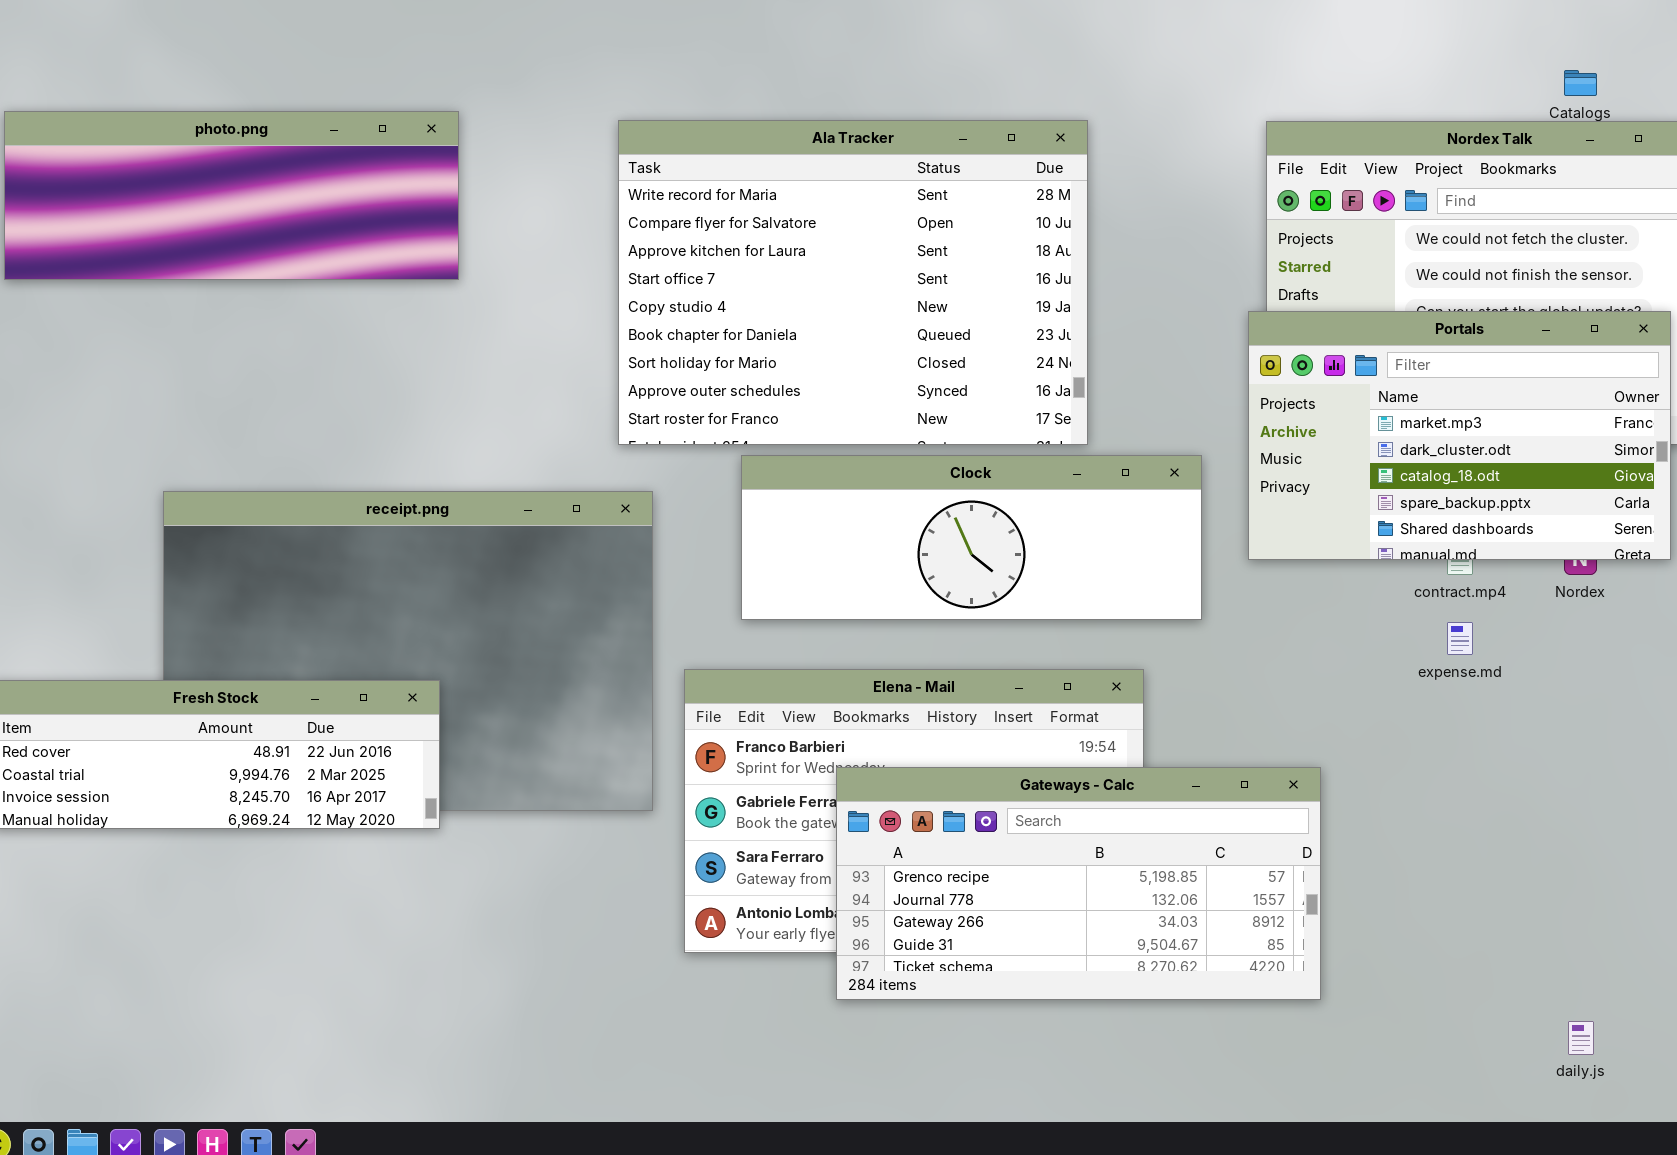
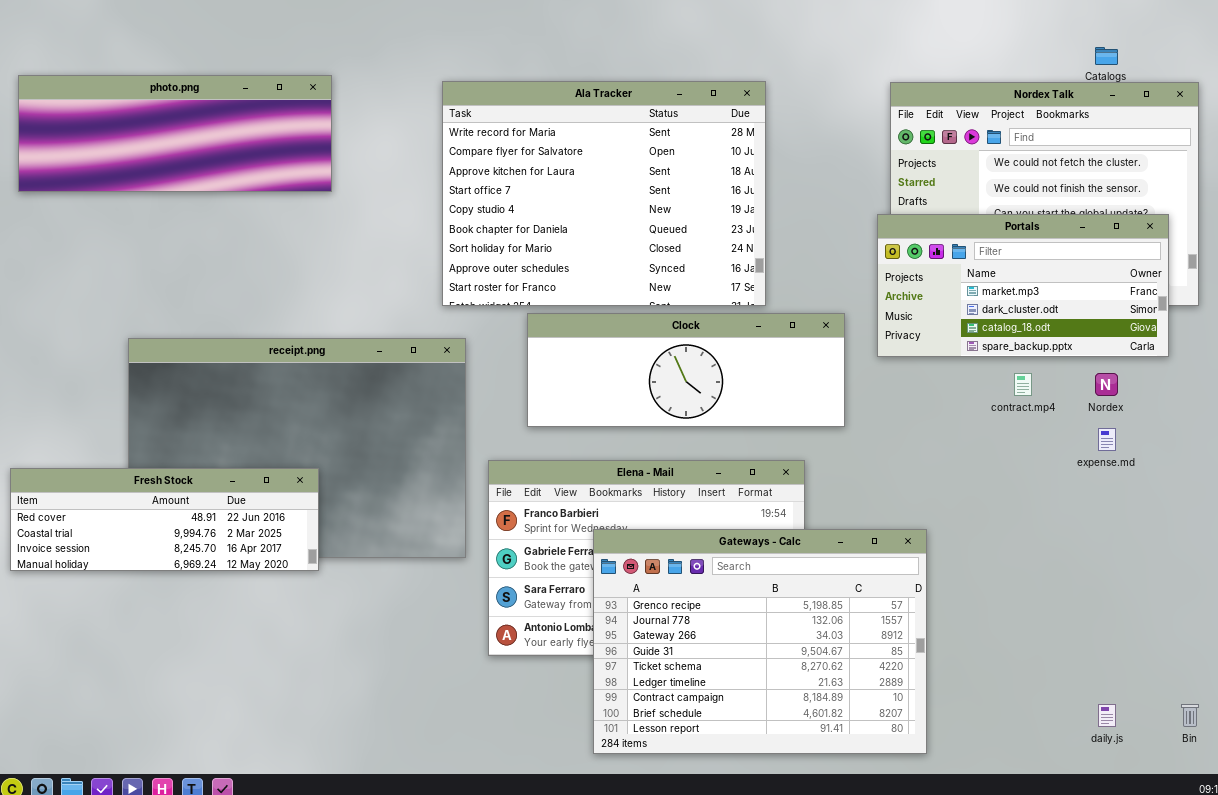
Portals: [1248,311,1671,560] -> [877,214,1169,357], resized
expense.md: [1447,622,1473,655] -> [1098,428,1116,451], moved
Gateways - Calc: [836,767,1321,1000] -> [593,529,927,754], resized

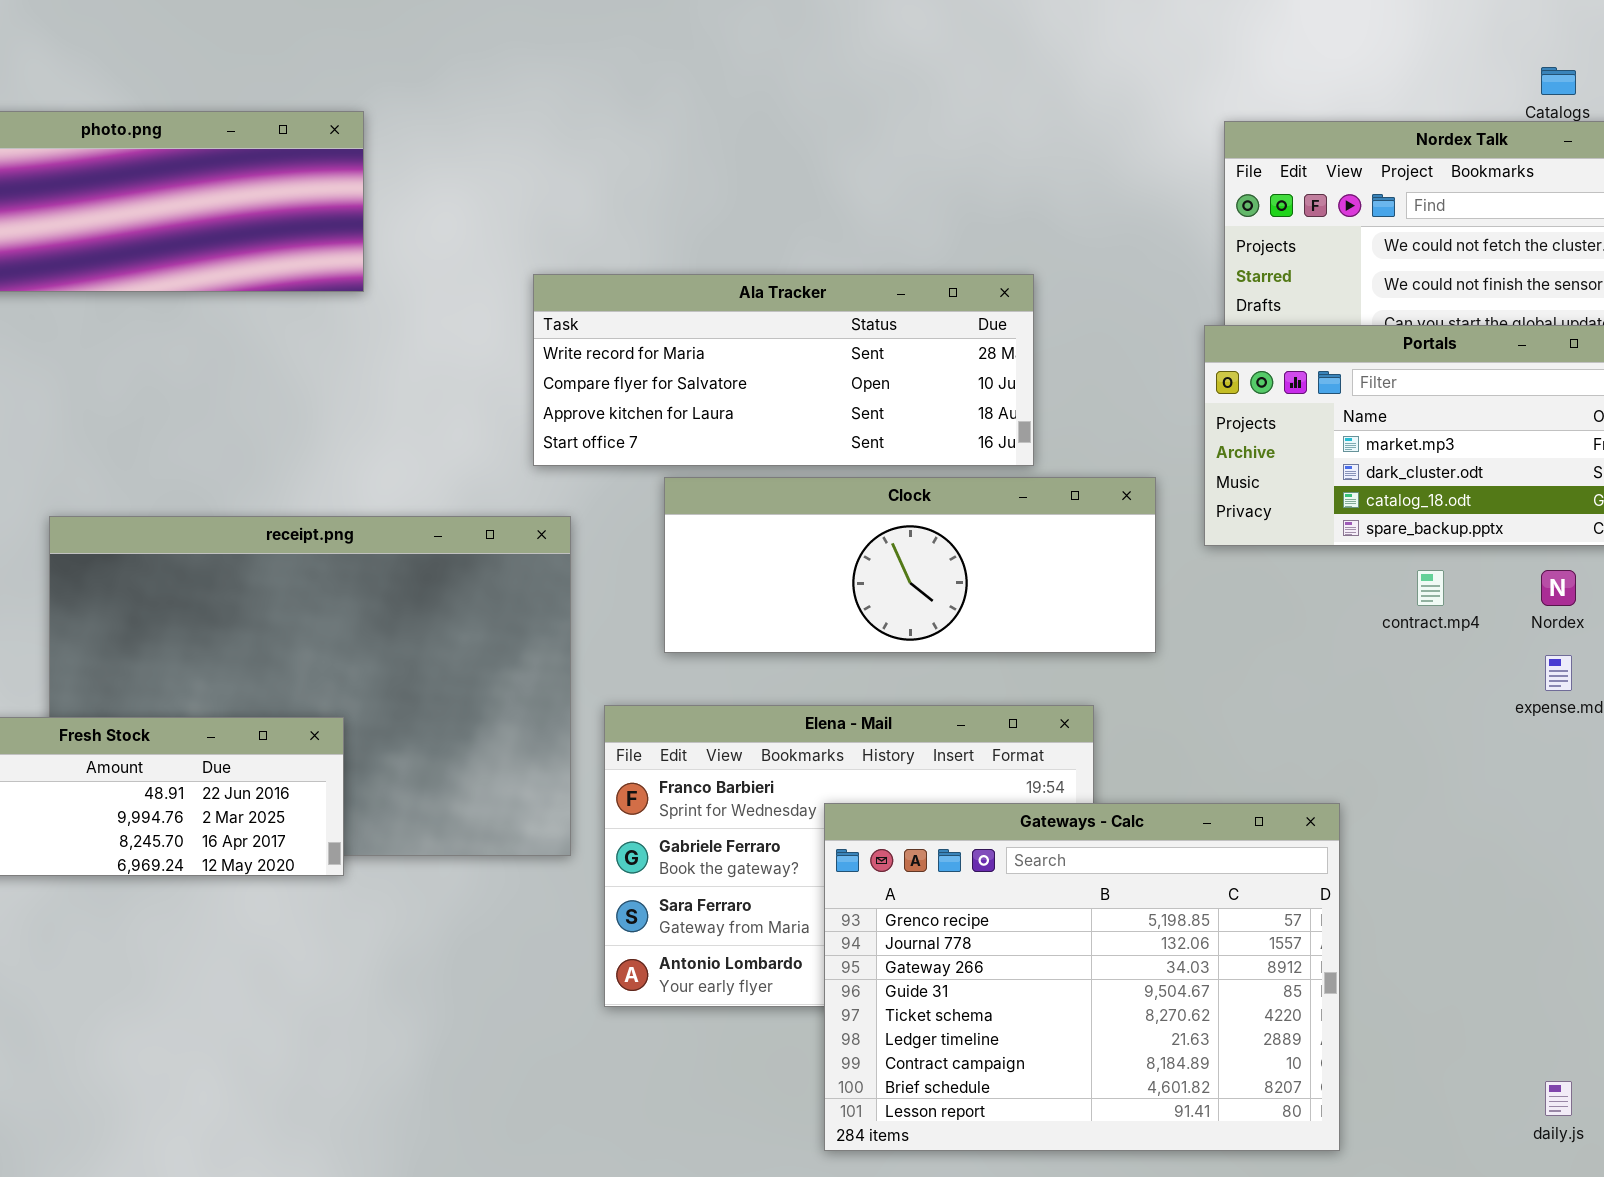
Ala Tracker: [442,81,766,306] -> [533,274,1034,466], resized
Gateways - Calc: [593,529,927,754] -> [824,803,1340,1151], moved

